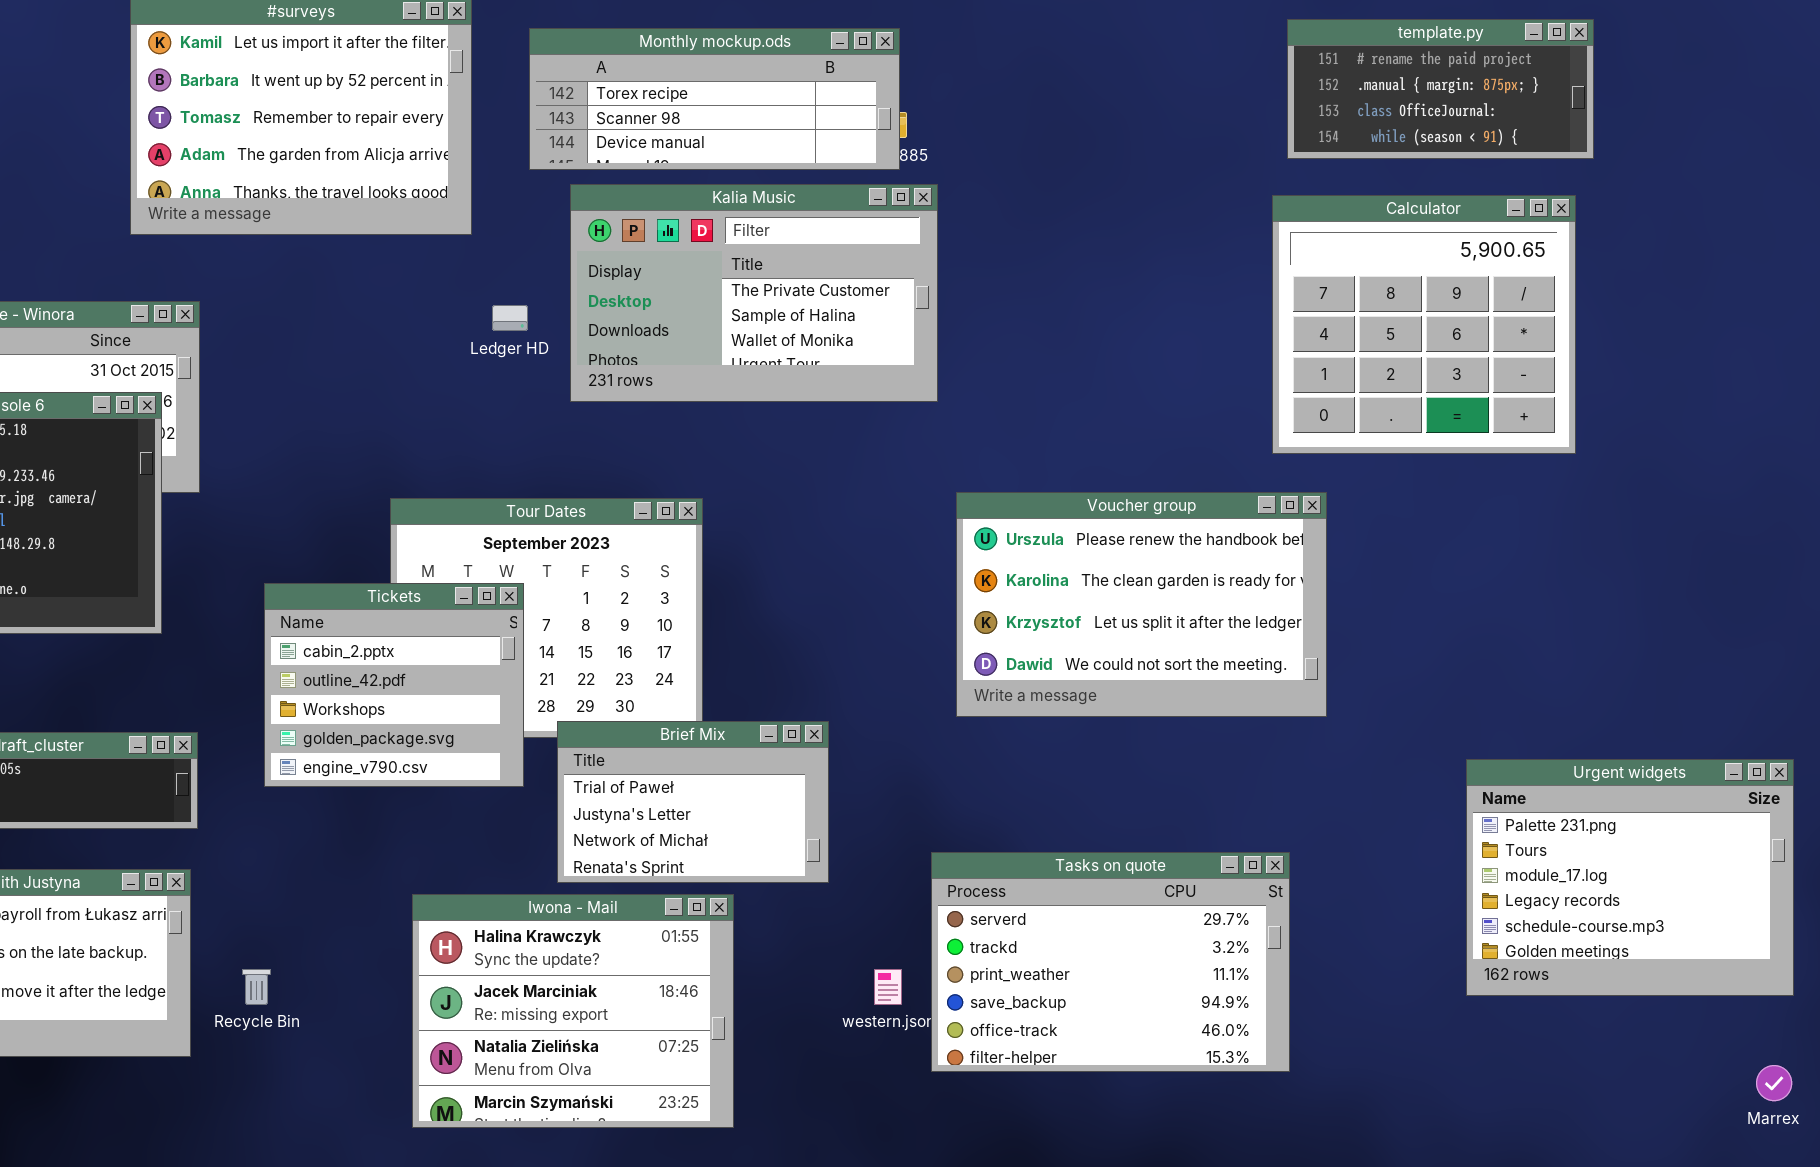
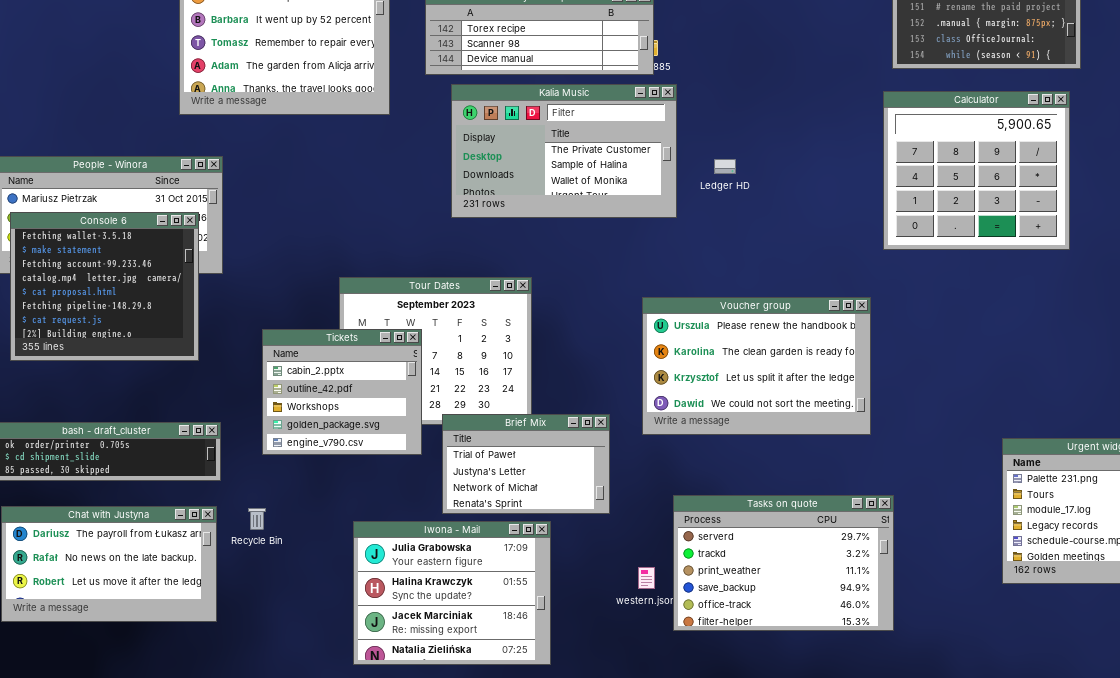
Ledger HD: [492,305,528,331] -> [714,159,736,174], moved
Voucher group: [956,492,1327,717] -> [642,297,871,435], moved
Iwona - Mail: [412,894,734,1128] -> [353,521,551,665], scrolled up 1 row
Recycle Bin: [242,969,271,1005] -> [248,508,266,530], moved

